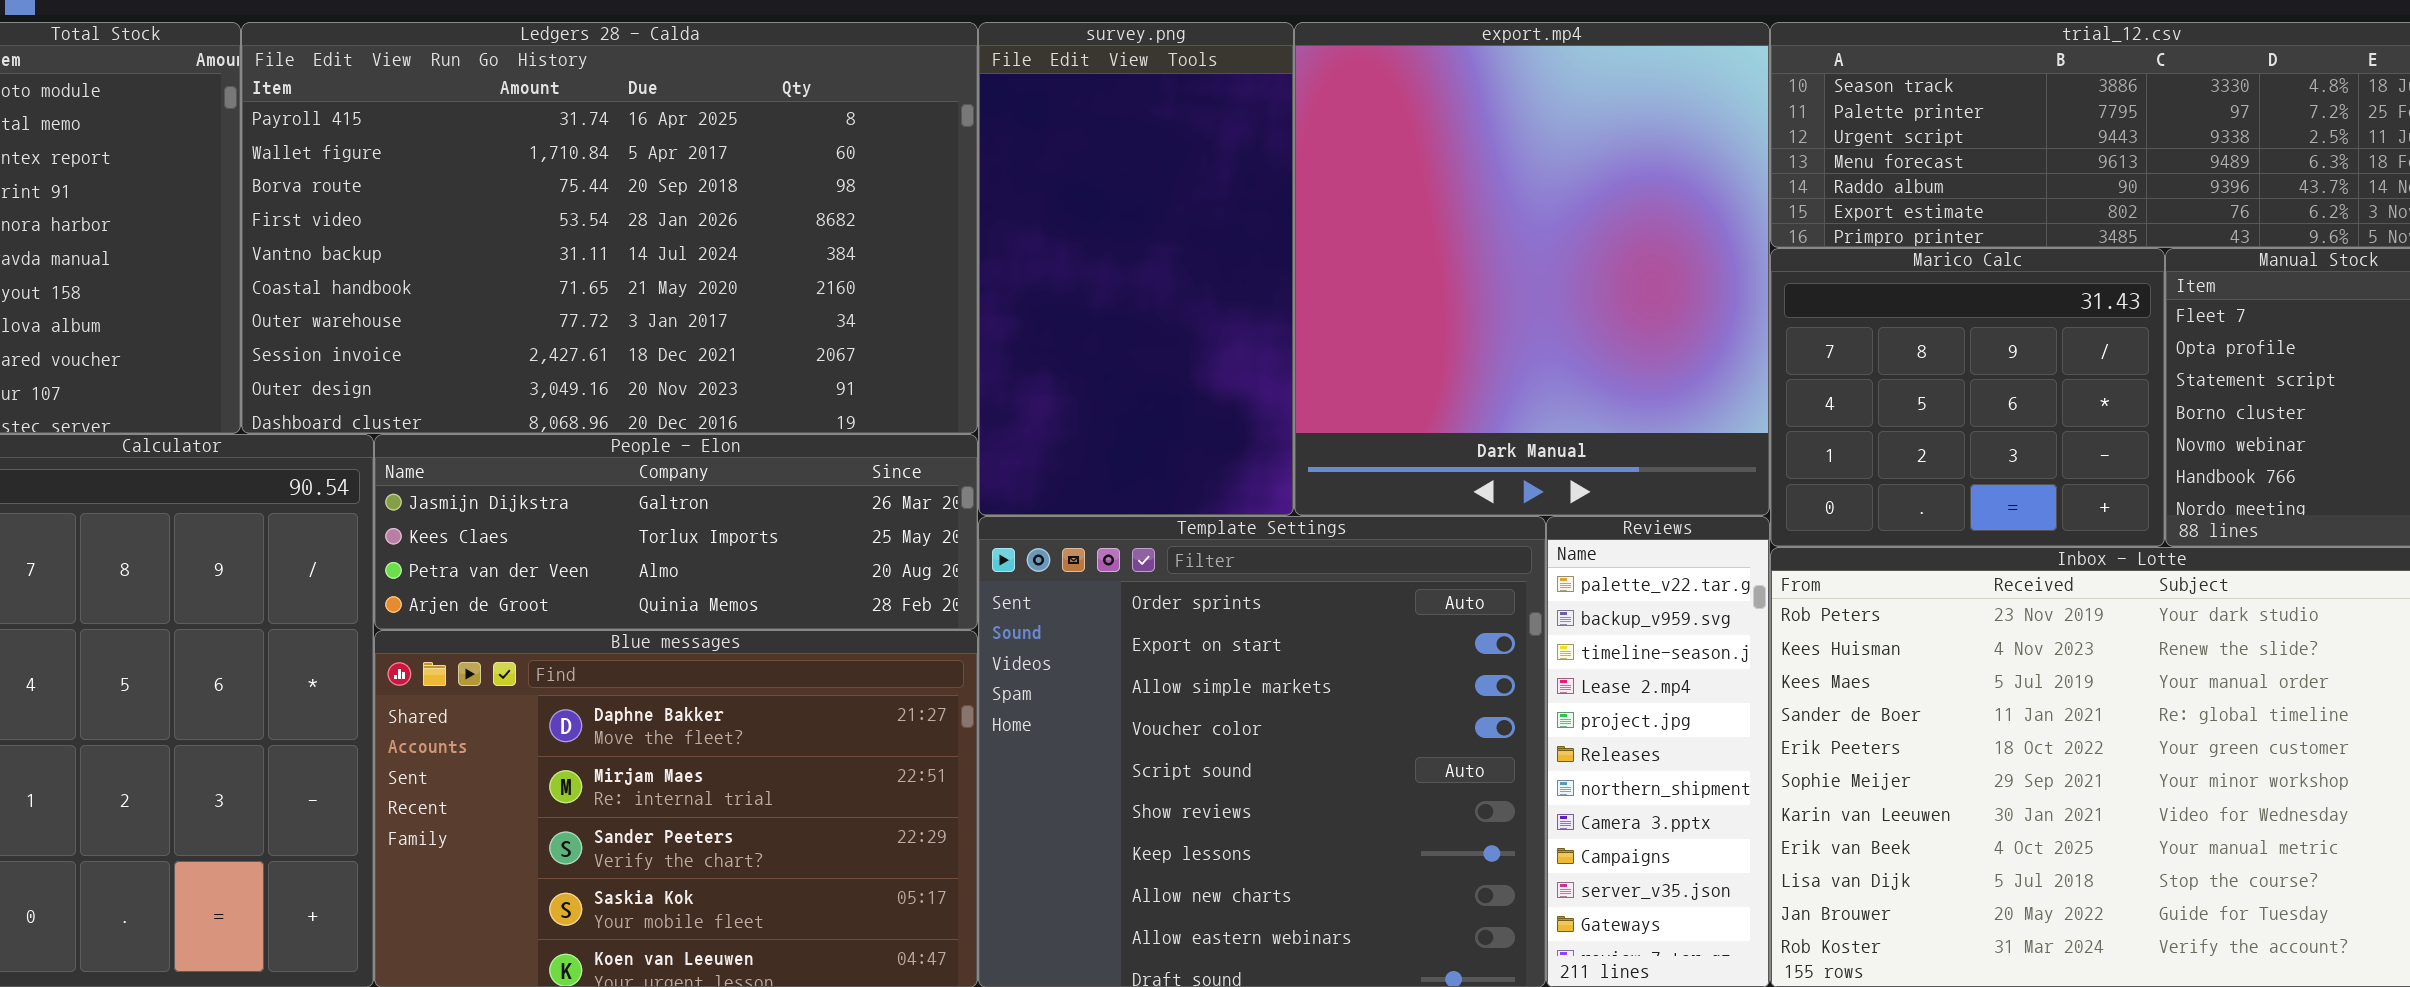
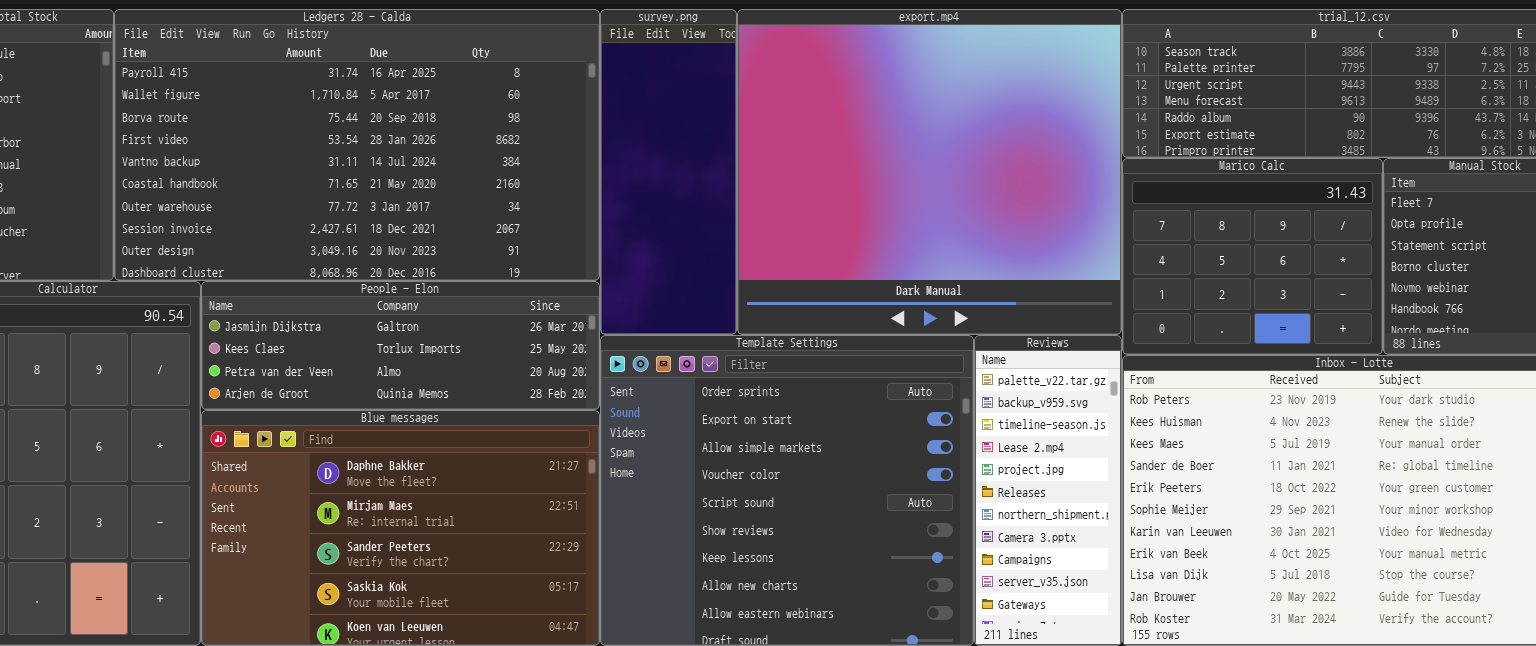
survey.png: [978,22,1294,516] -> [600,9,737,335], resized
export.mp4: [1294,22,1770,516] -> [737,9,1122,335], resized

